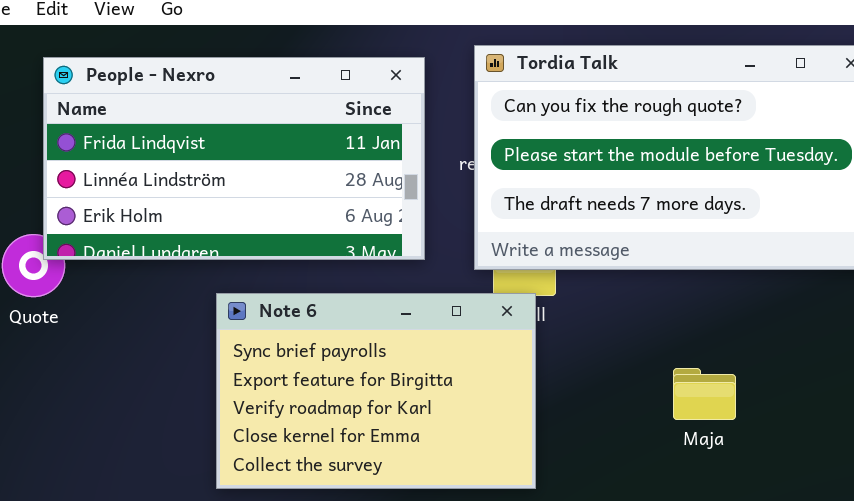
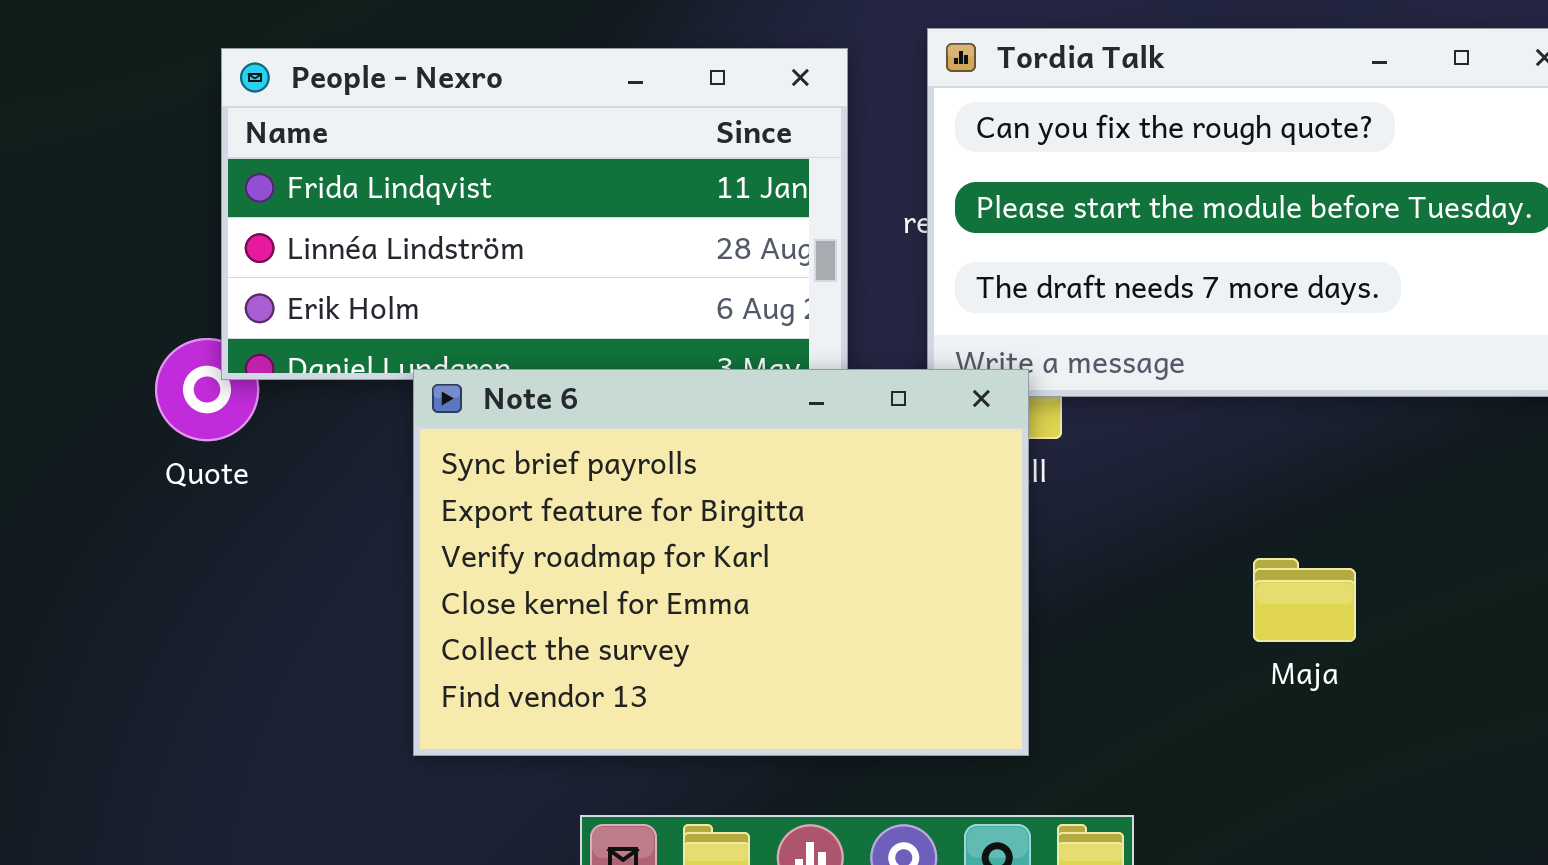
Note 6: [216,293,536,489] -> [413,369,1029,756], resized

